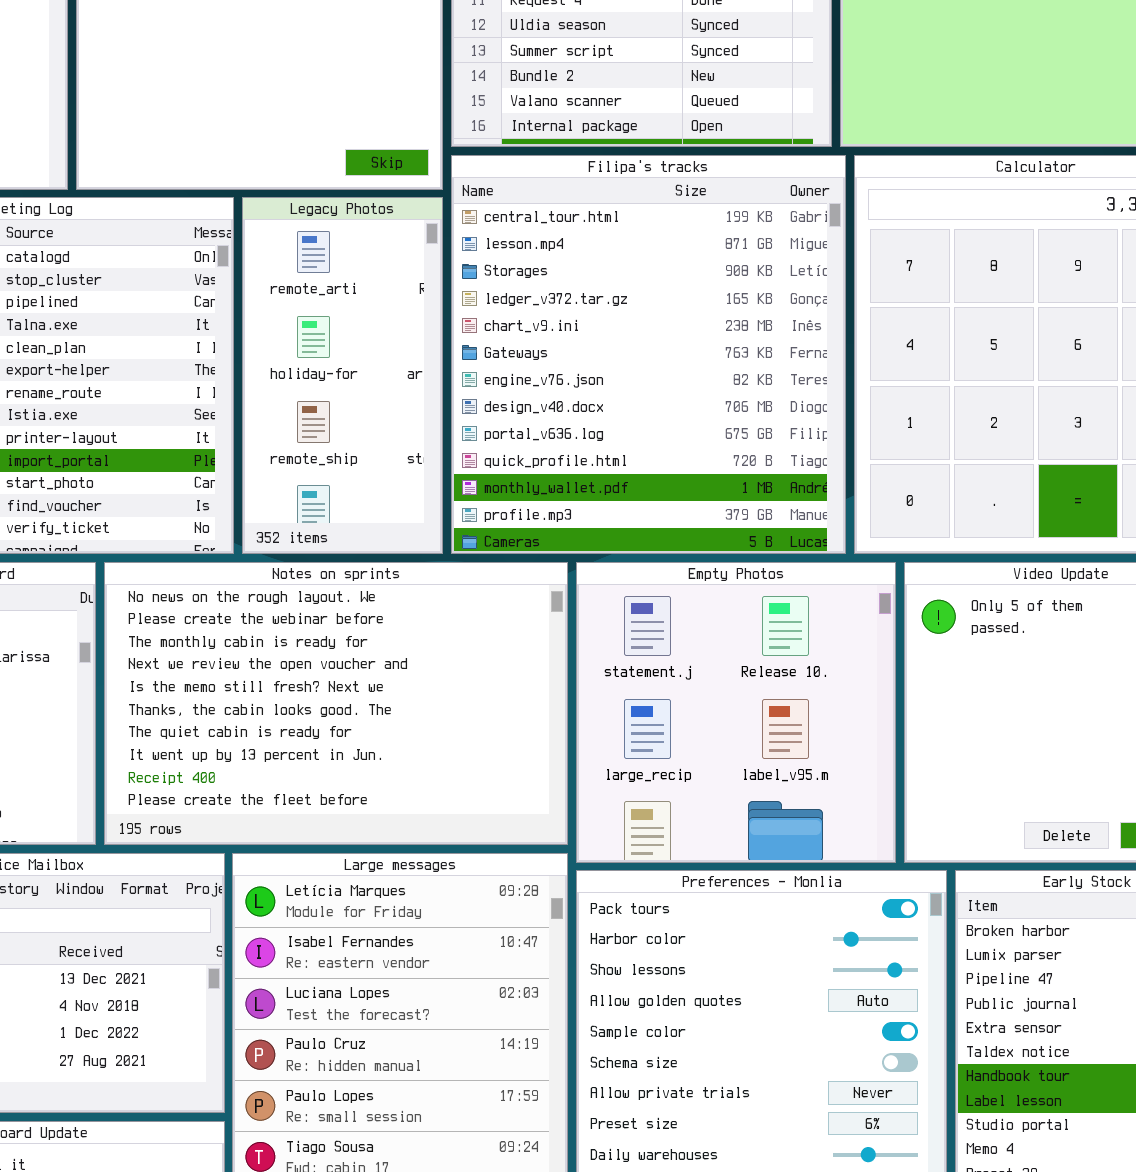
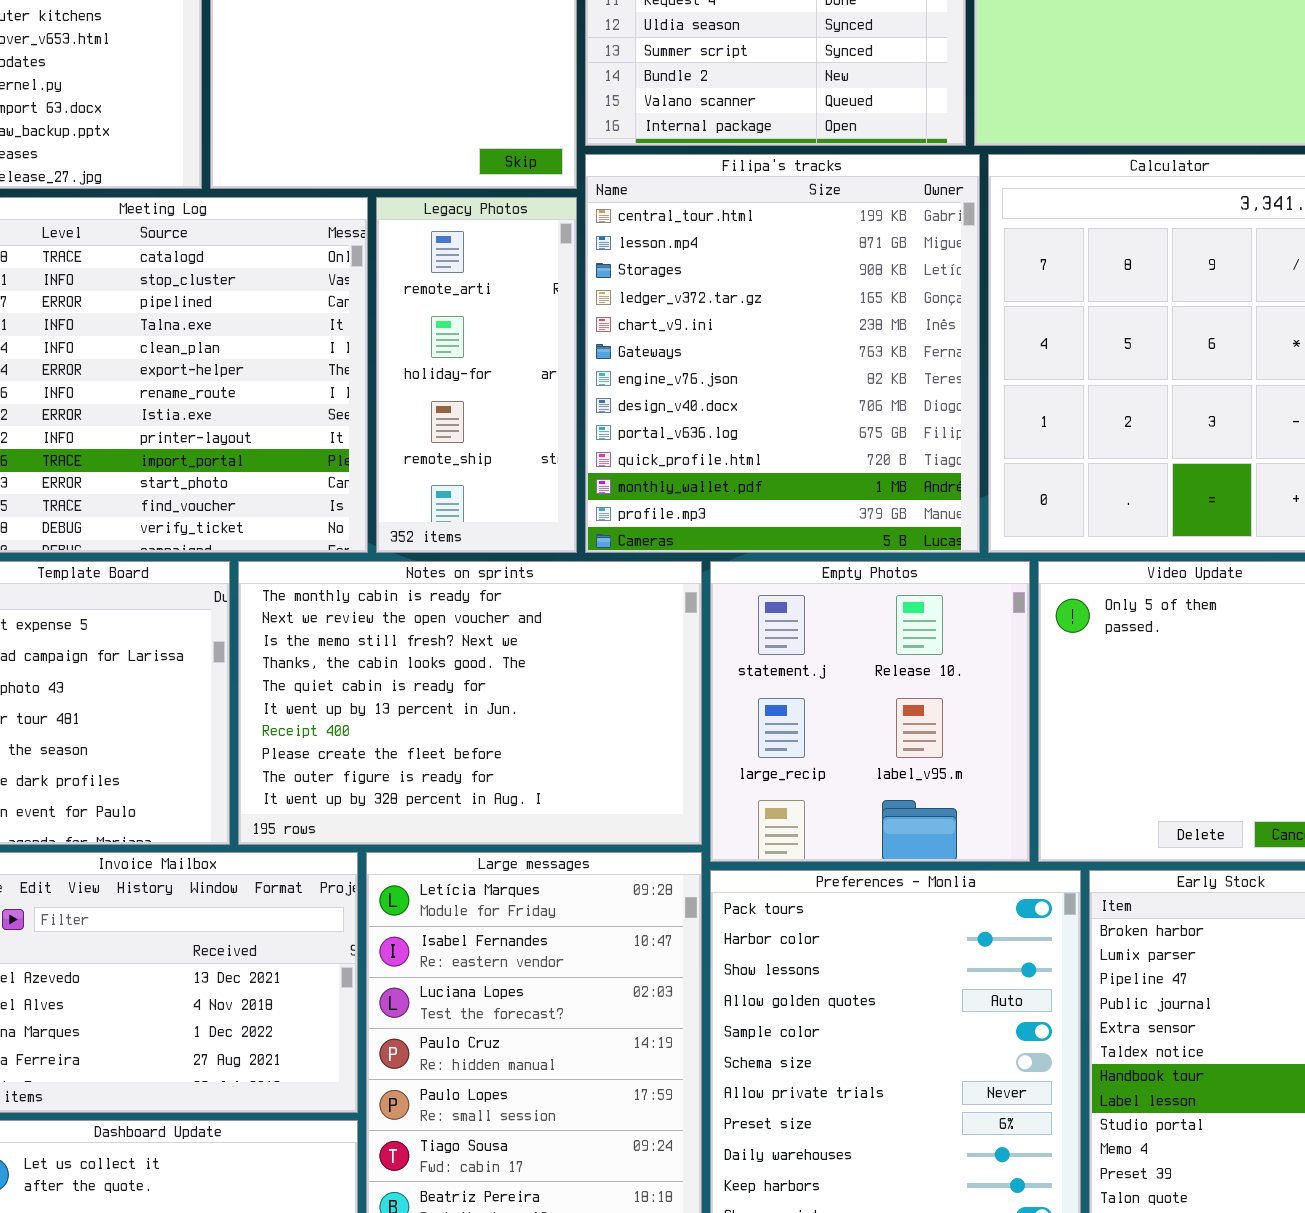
Notes on sprints: [104,562,568,845] -> [238,561,702,845], scrolled down 2 rows

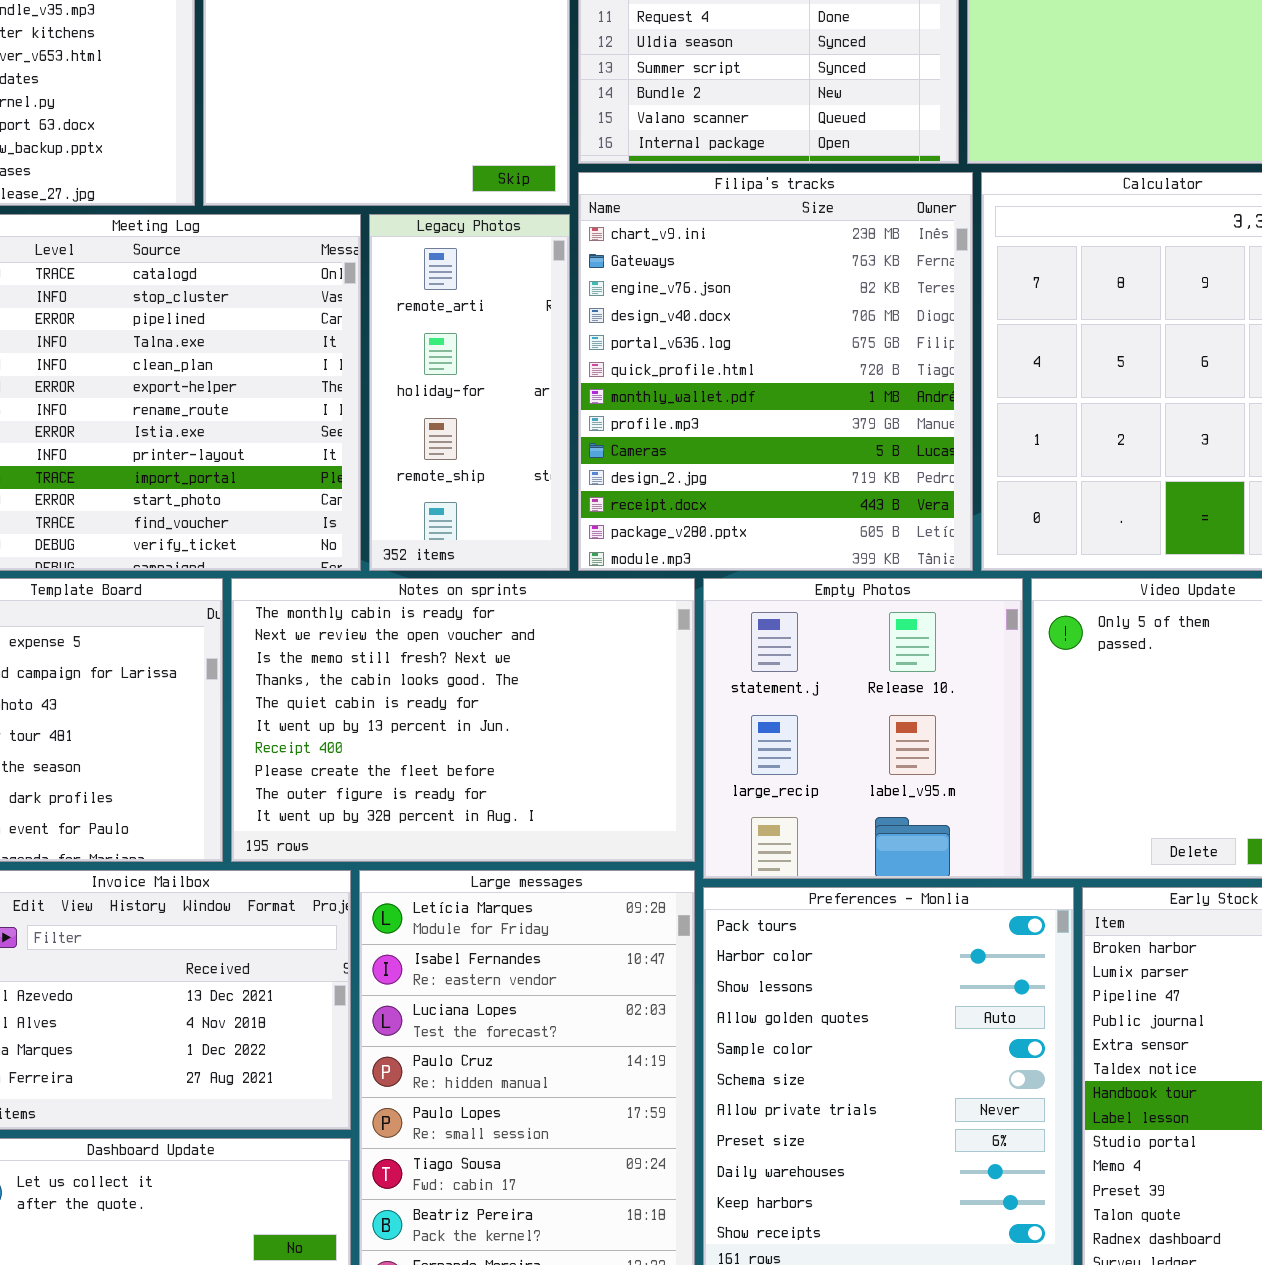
Filipa's tracks: [585,154,980,553] -> [578,172,973,571], scrolled down 4 rows

